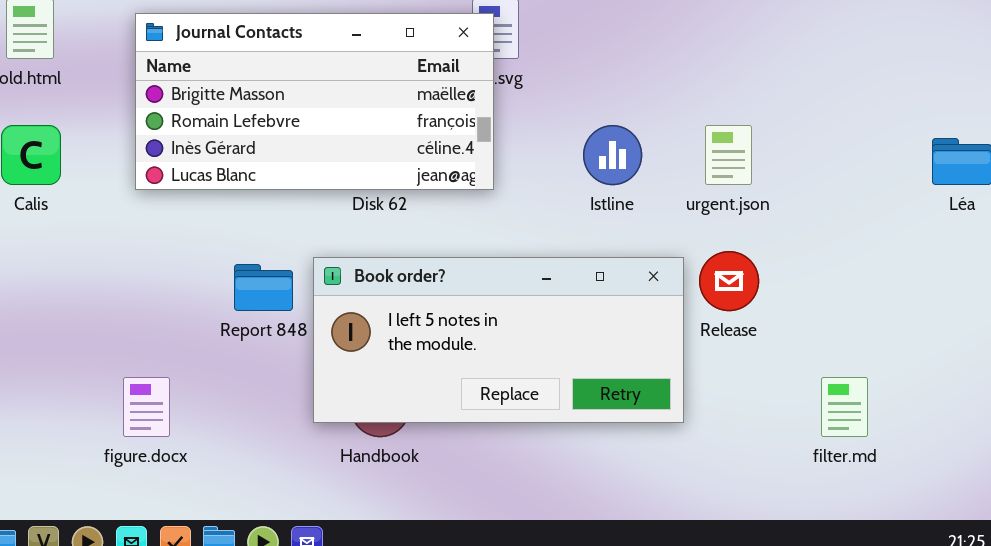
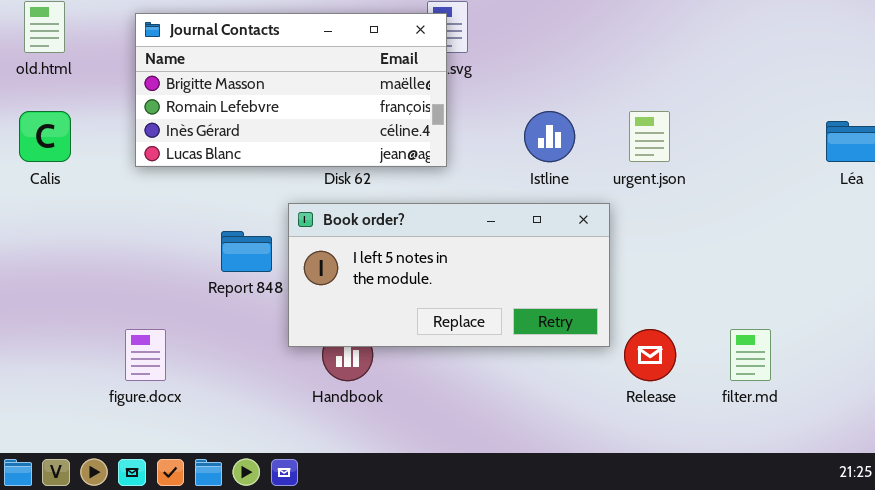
Release: [699,251,759,311] -> [624,329,676,381], moved
Book order?: [313,257,684,423] -> [288,203,610,347], moved

